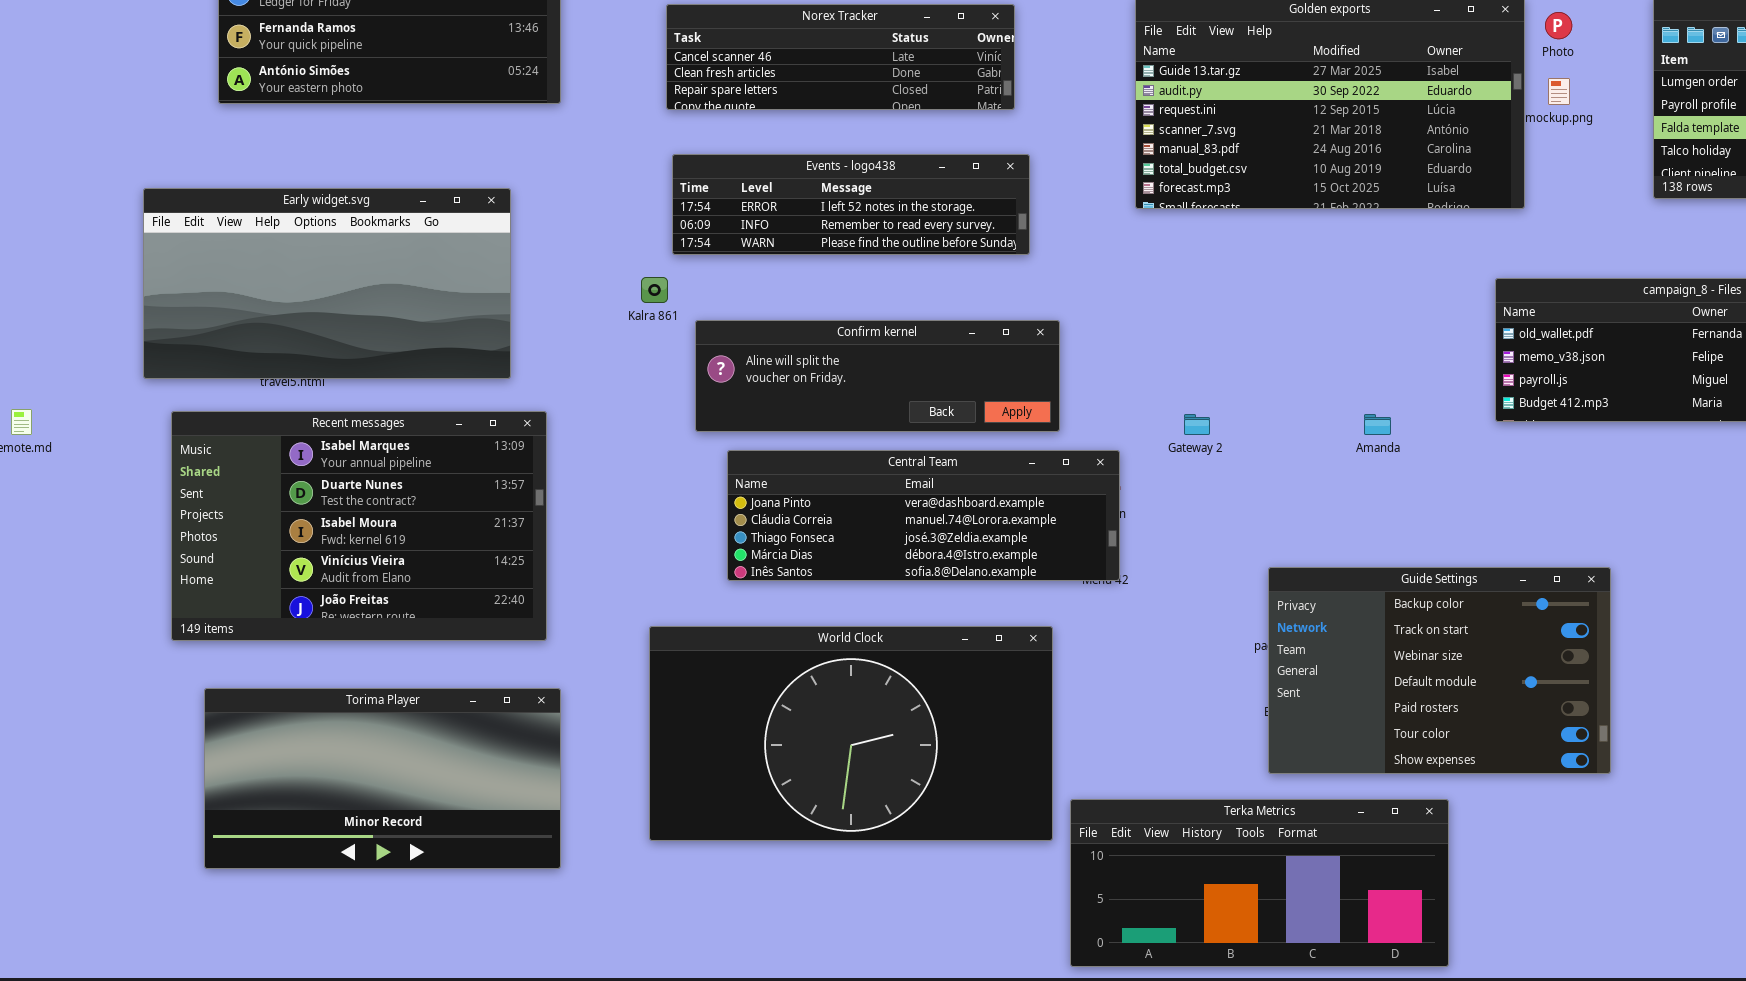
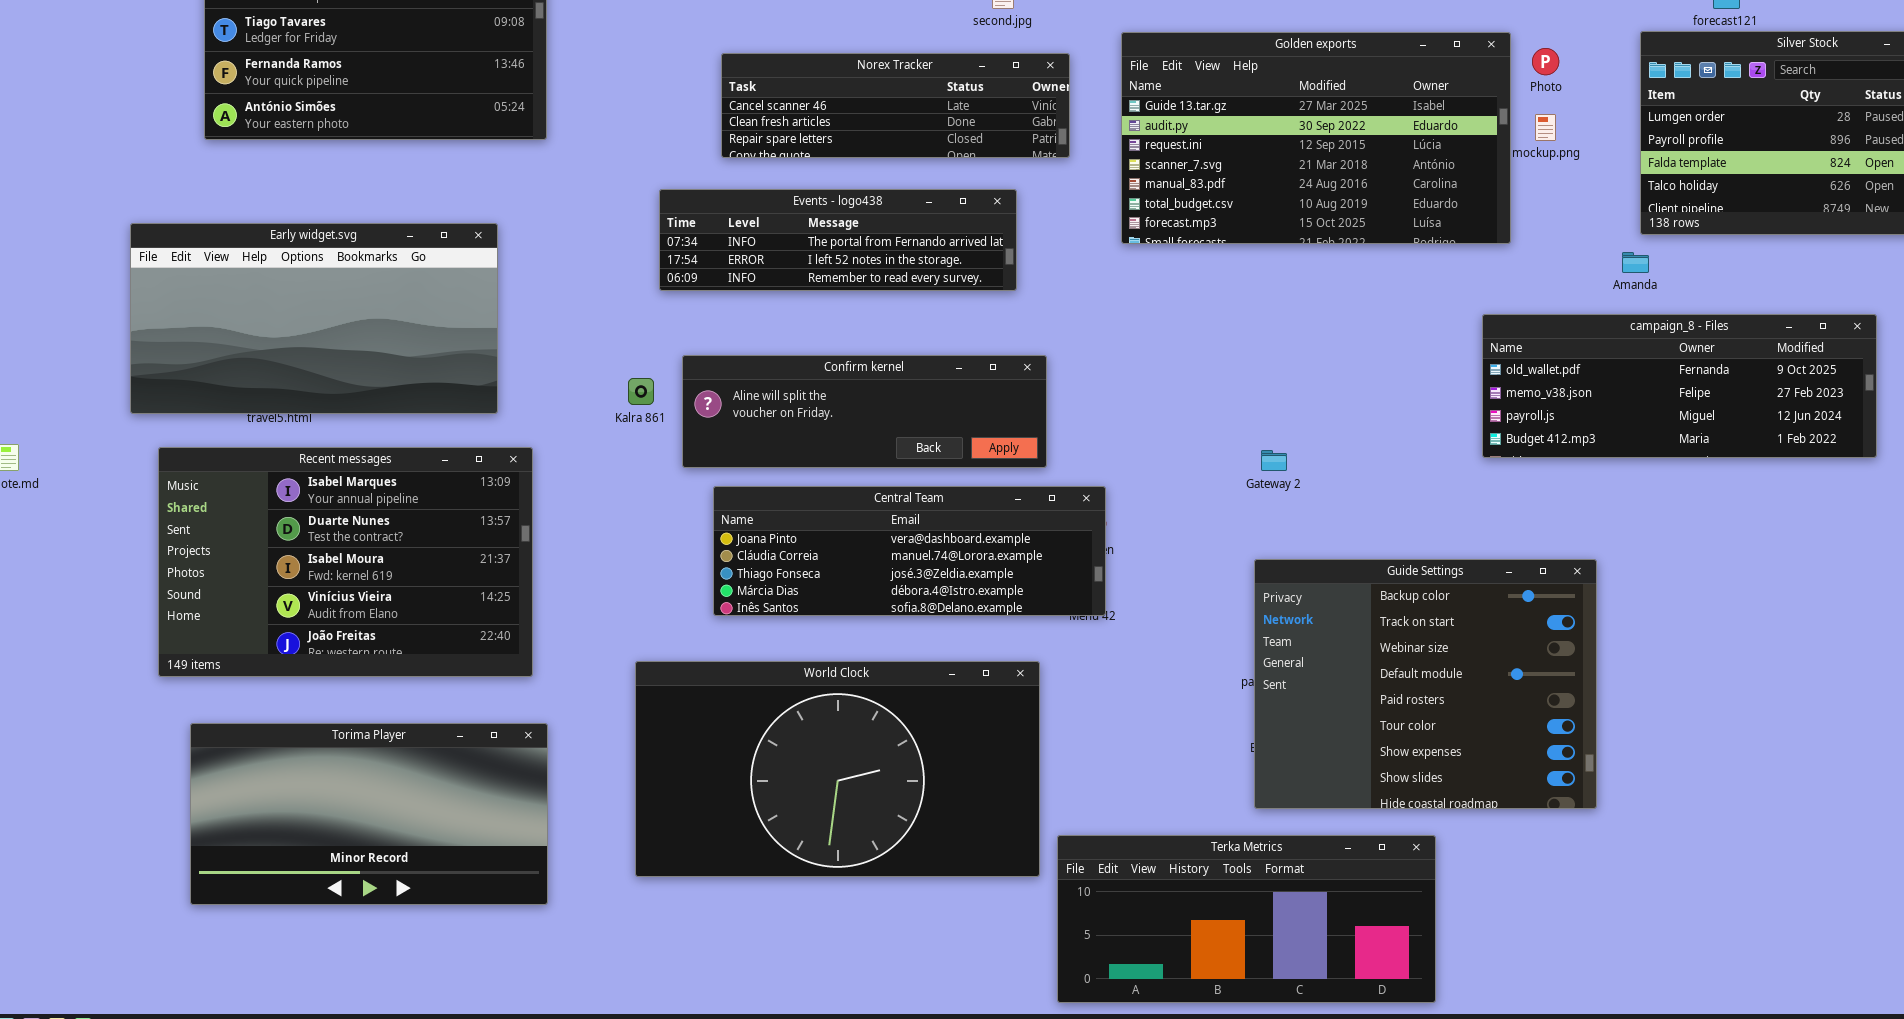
Norex Tracker: [666,4,1015,110] -> [721,53,1070,158], moved
Events - logo438: [672,154,1030,255] -> [659,189,1017,291], scrolled up 1 row
Kalra 861: [641,277,668,303] -> [628,378,654,405], moved
Gateway 2: [1184,414,1210,435] -> [1261,450,1287,471], moved
Amanda: [1364,414,1391,435] -> [1622,252,1649,273], moved
Guide Settings: [1268,567,1611,774] -> [1254,559,1597,809], resized

